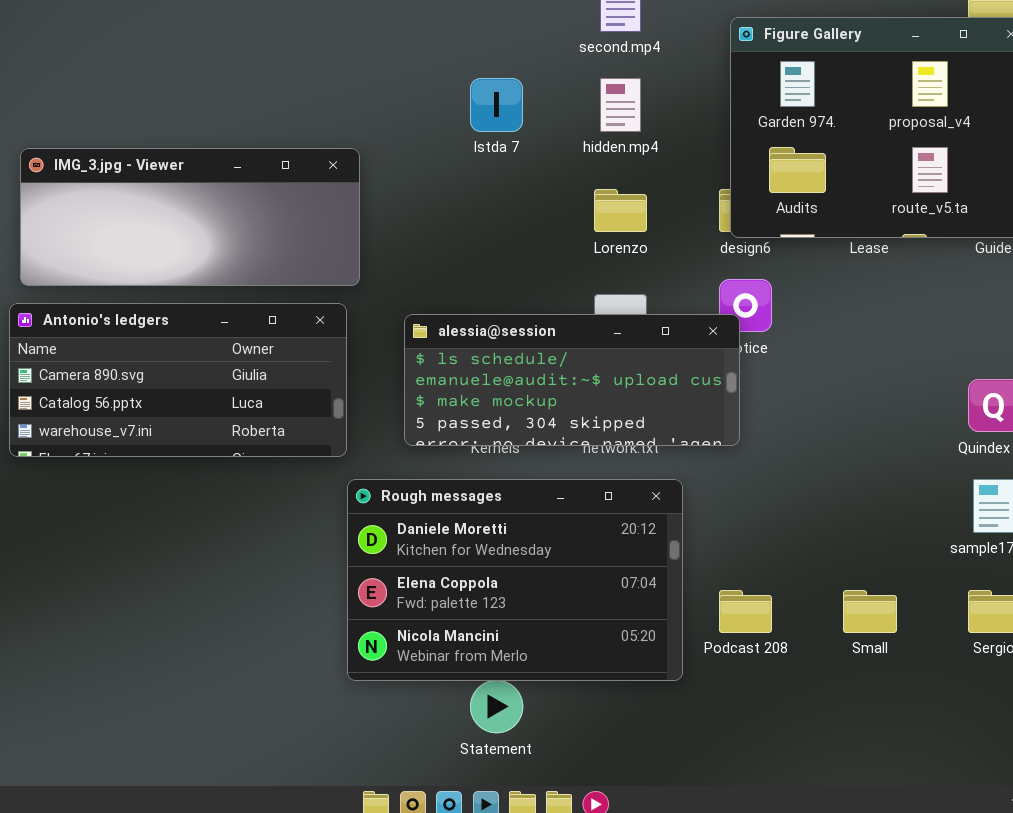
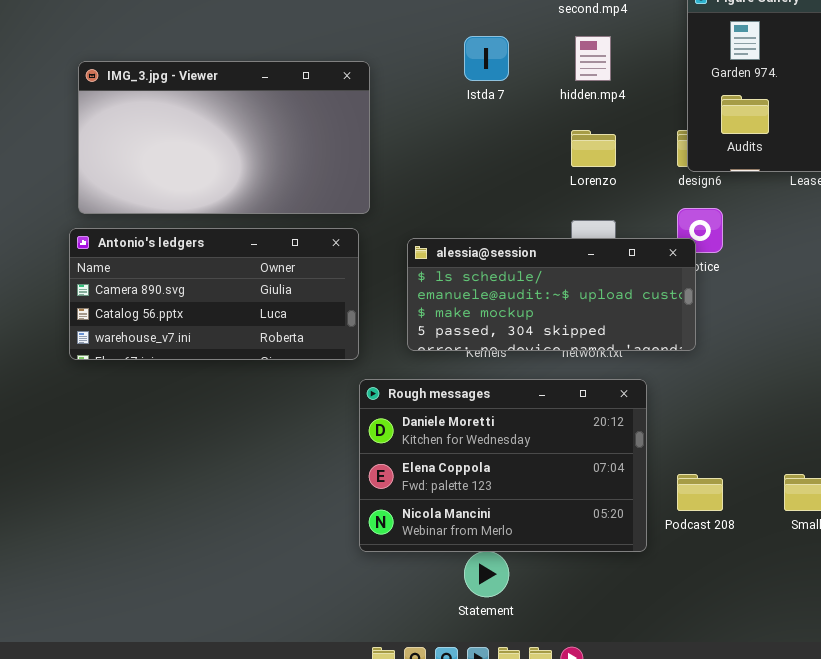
IMG_3.jpg - Viewer: [20,148,360,286] -> [78,61,370,214], resized

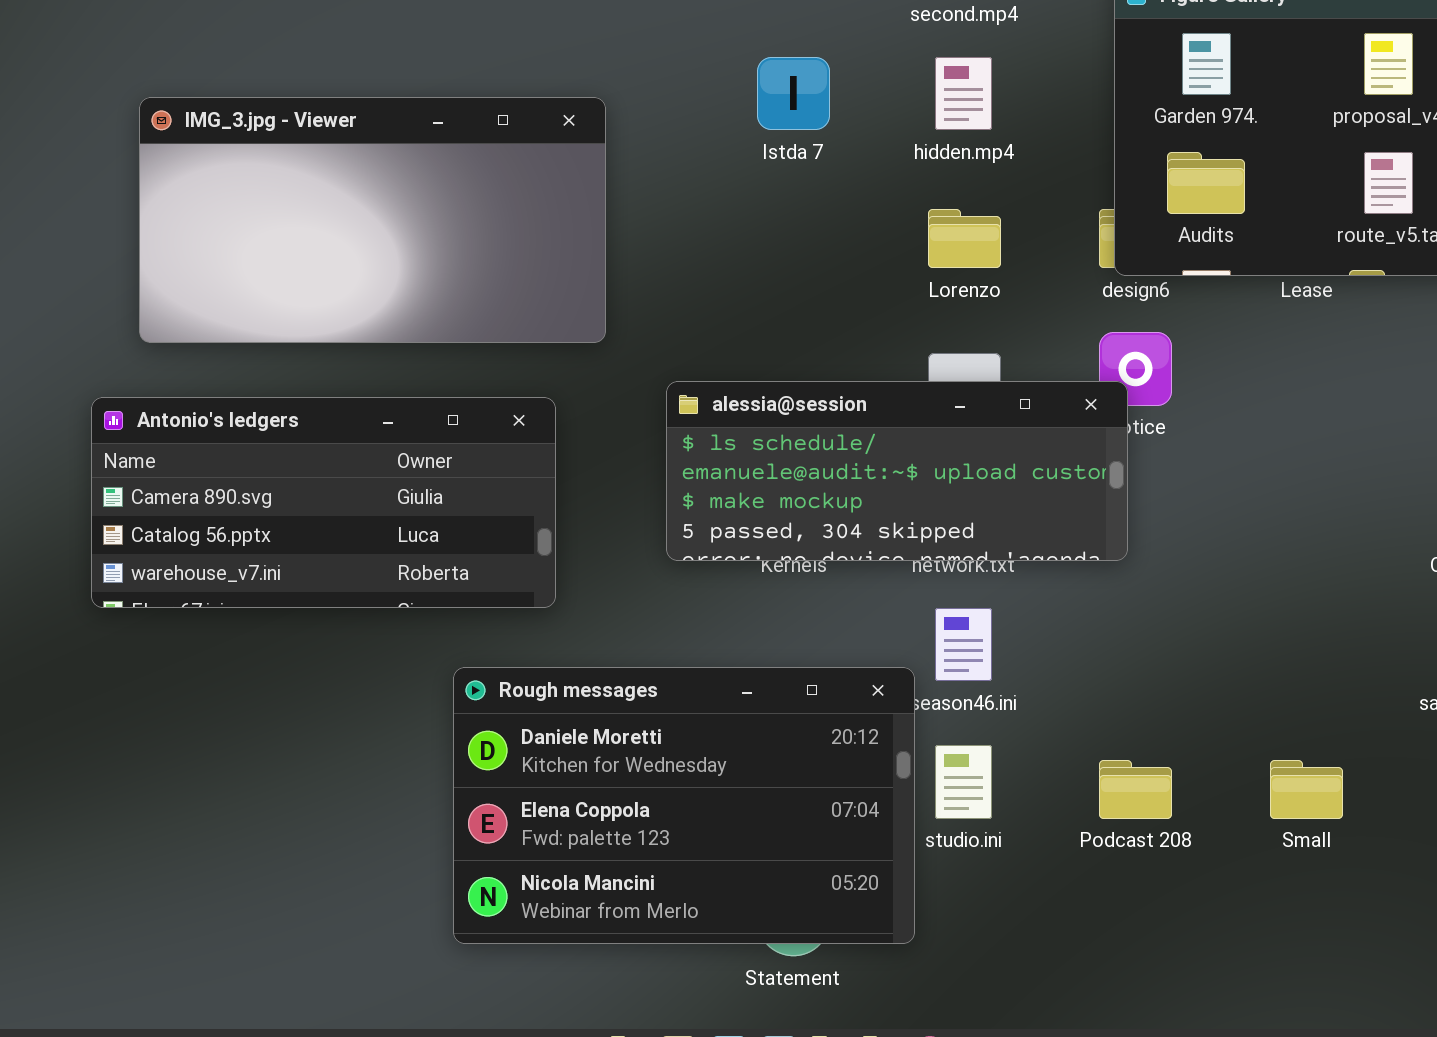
Antonio's ledgers: [69,228,359,360] -> [91,397,556,608], moved
Rough messages: [359,379,647,552] -> [453,667,915,944], moved

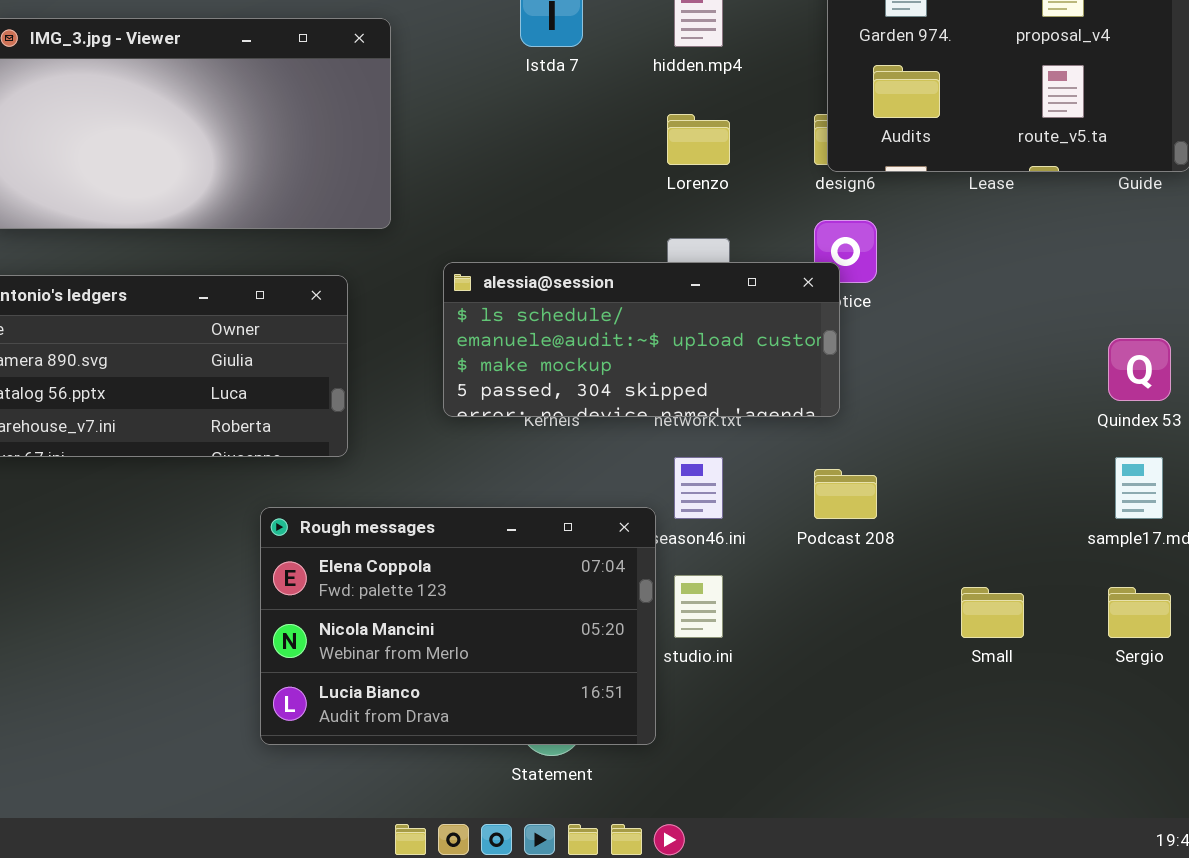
Rough messages: [453,667,915,944] -> [260,507,656,745], scrolled down 1 row
Podcast 208: [1099,760,1172,819] -> [814,469,877,519], moved

